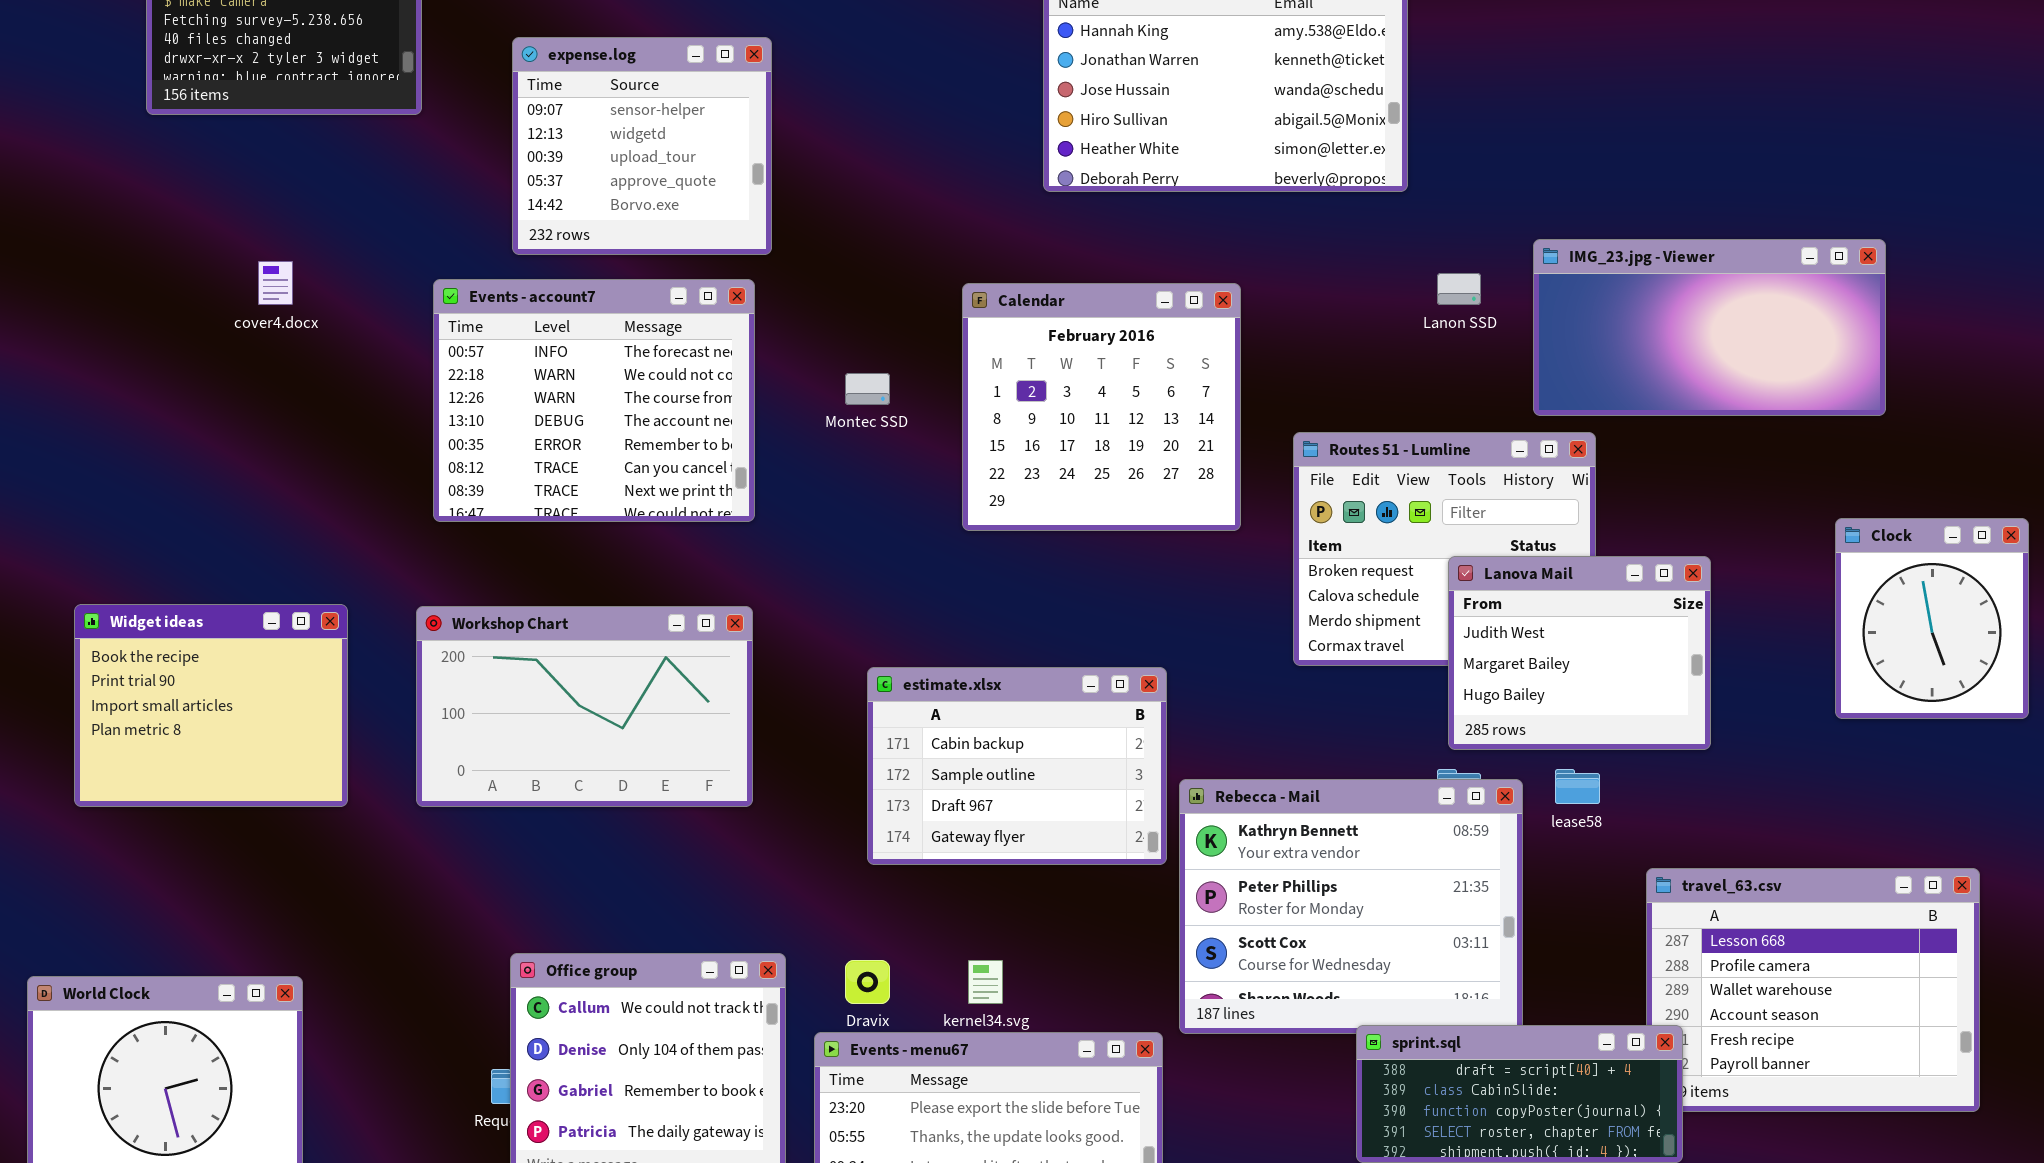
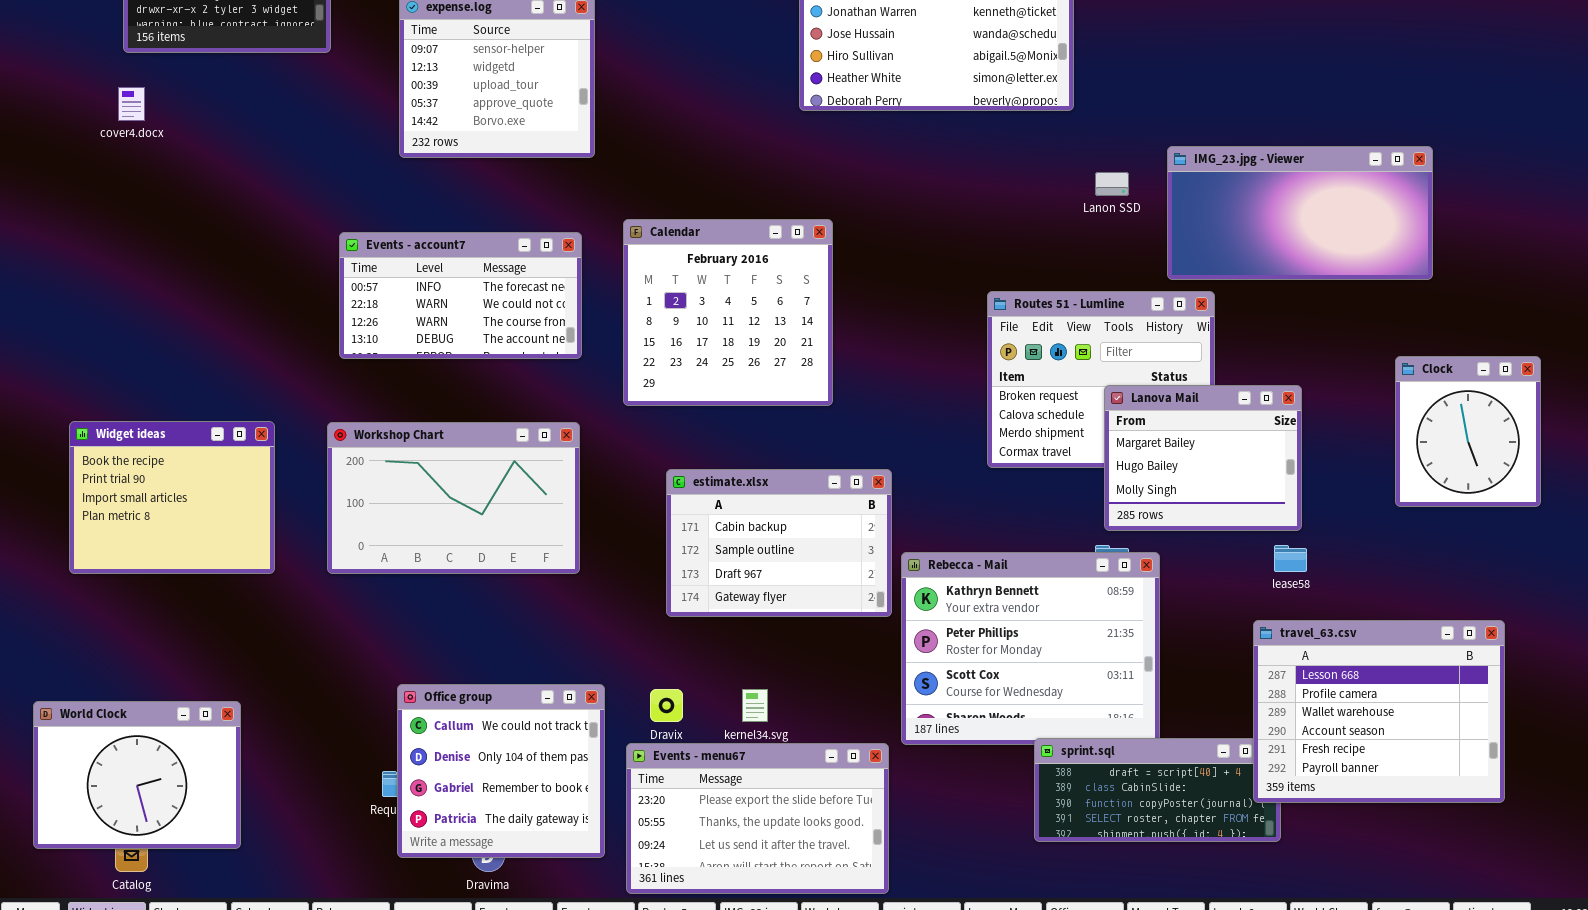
cover4.docx: [258,261,293,305] -> [118,87,145,121], moved
Events - account7: [433,279,755,522] -> [339,232,582,359], resized
Calendar: [962,283,1241,531] -> [623,219,833,406], moved
Lanova Mail: [1448,556,1711,750] -> [1104,385,1302,531], scrolled down 1 row
lease58: [1555,769,1600,804] -> [1274,545,1307,572], moved
travel_63.csv: [1646,868,1980,1112] -> [1253,620,1505,803], raised

